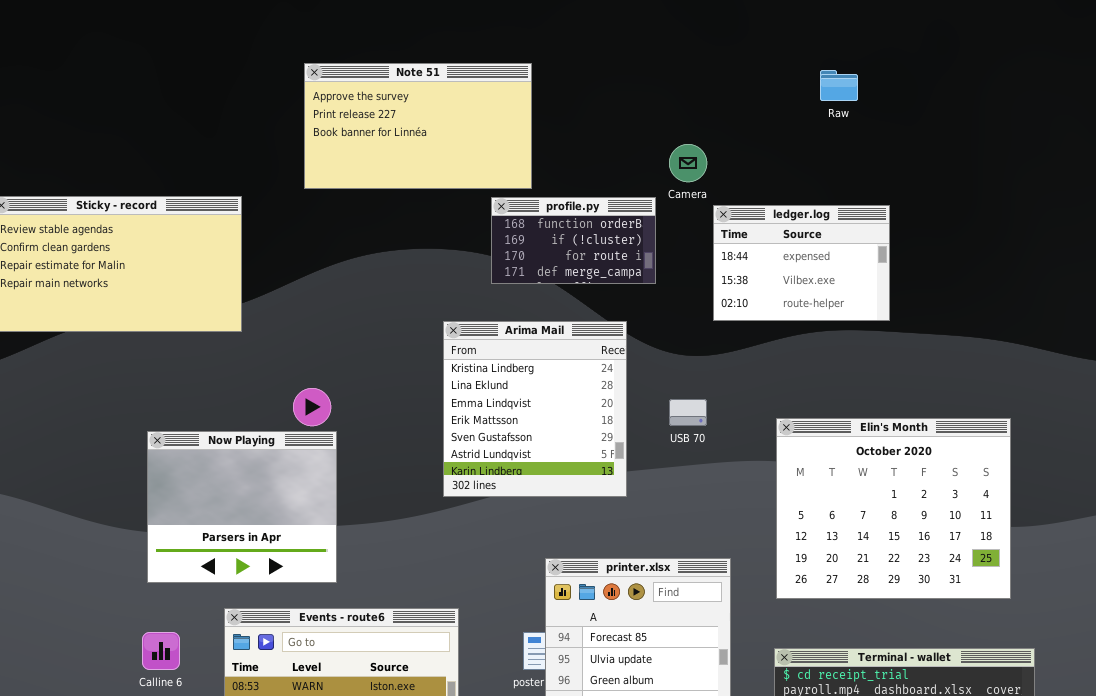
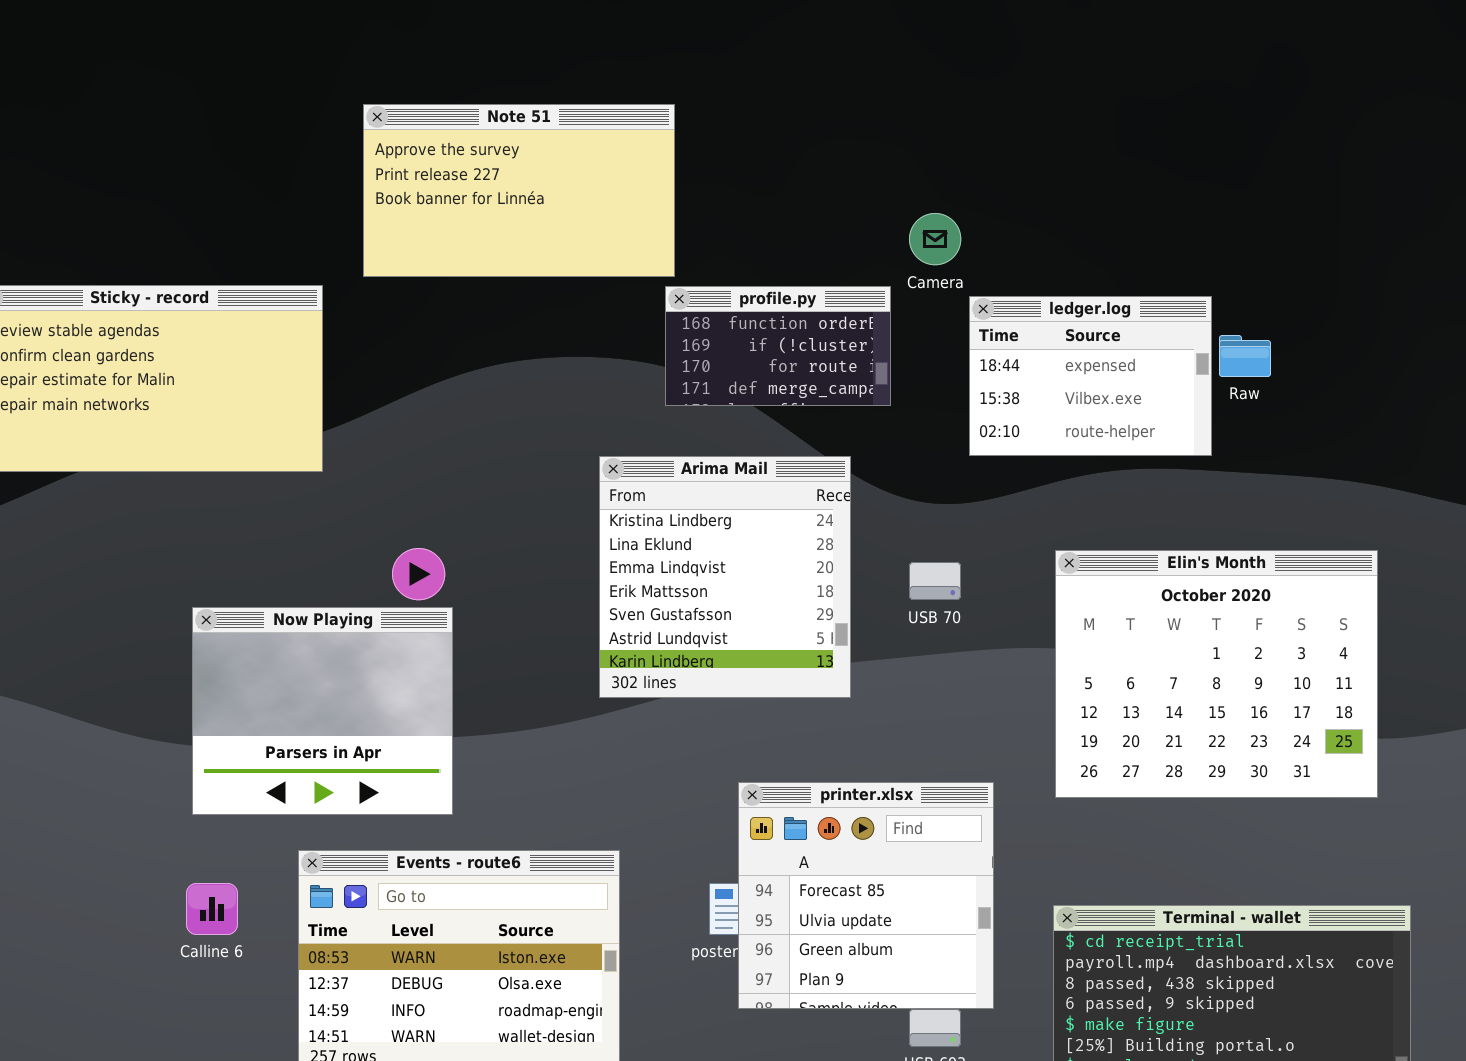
Note 51: [304,63,532,189] -> [363,104,675,277], moved
Raw: [820,70,858,101] -> [1219,335,1271,377], moved
Elin's Month: [776,418,1011,599] -> [1055,550,1378,798], moved

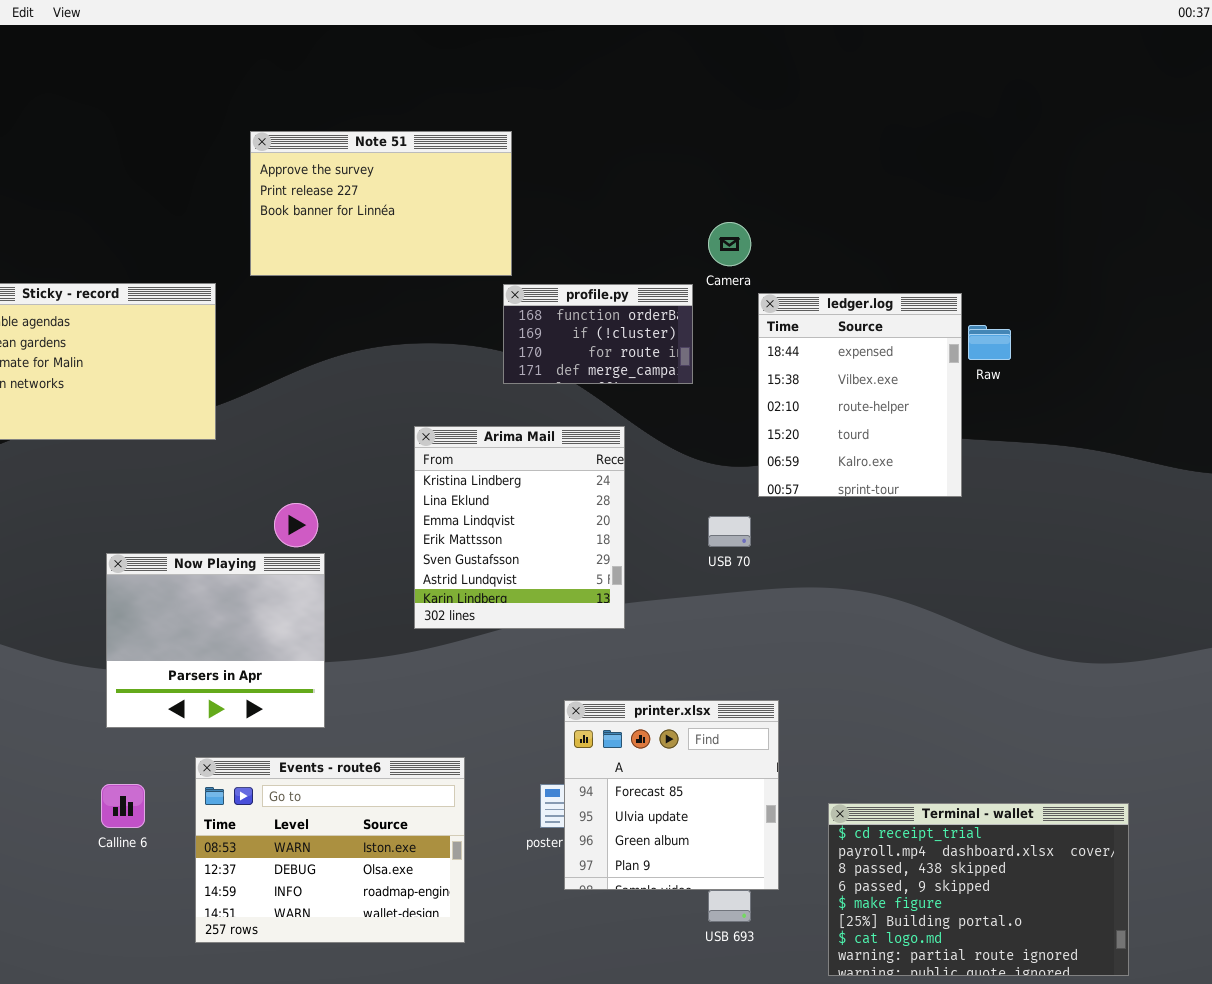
ledger.log: [969,296,1212,456] -> [758,293,962,497], resized
Arima Mail: [599,456,851,698] -> [414,426,625,629], moved
Elin's Month: [1055,550,1378,798] -> none, closed

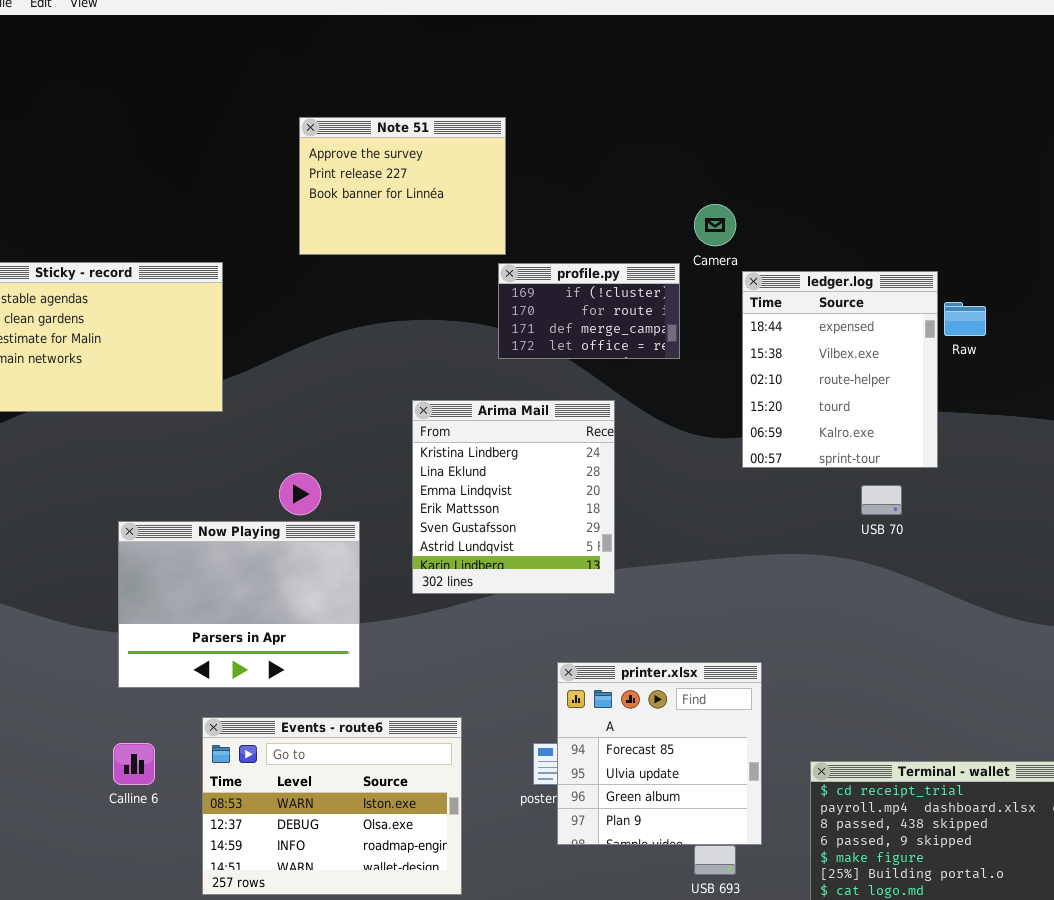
Note 51: [250,131,512,276] -> [299,117,506,255], resized
profile.py: [503,284,693,384] -> [498,263,680,359], scrolled down 1 row
USB 70: [708,516,751,547] -> [861,485,902,515], moved
Now Playing: [106,553,325,728] -> [118,521,360,688], resized

